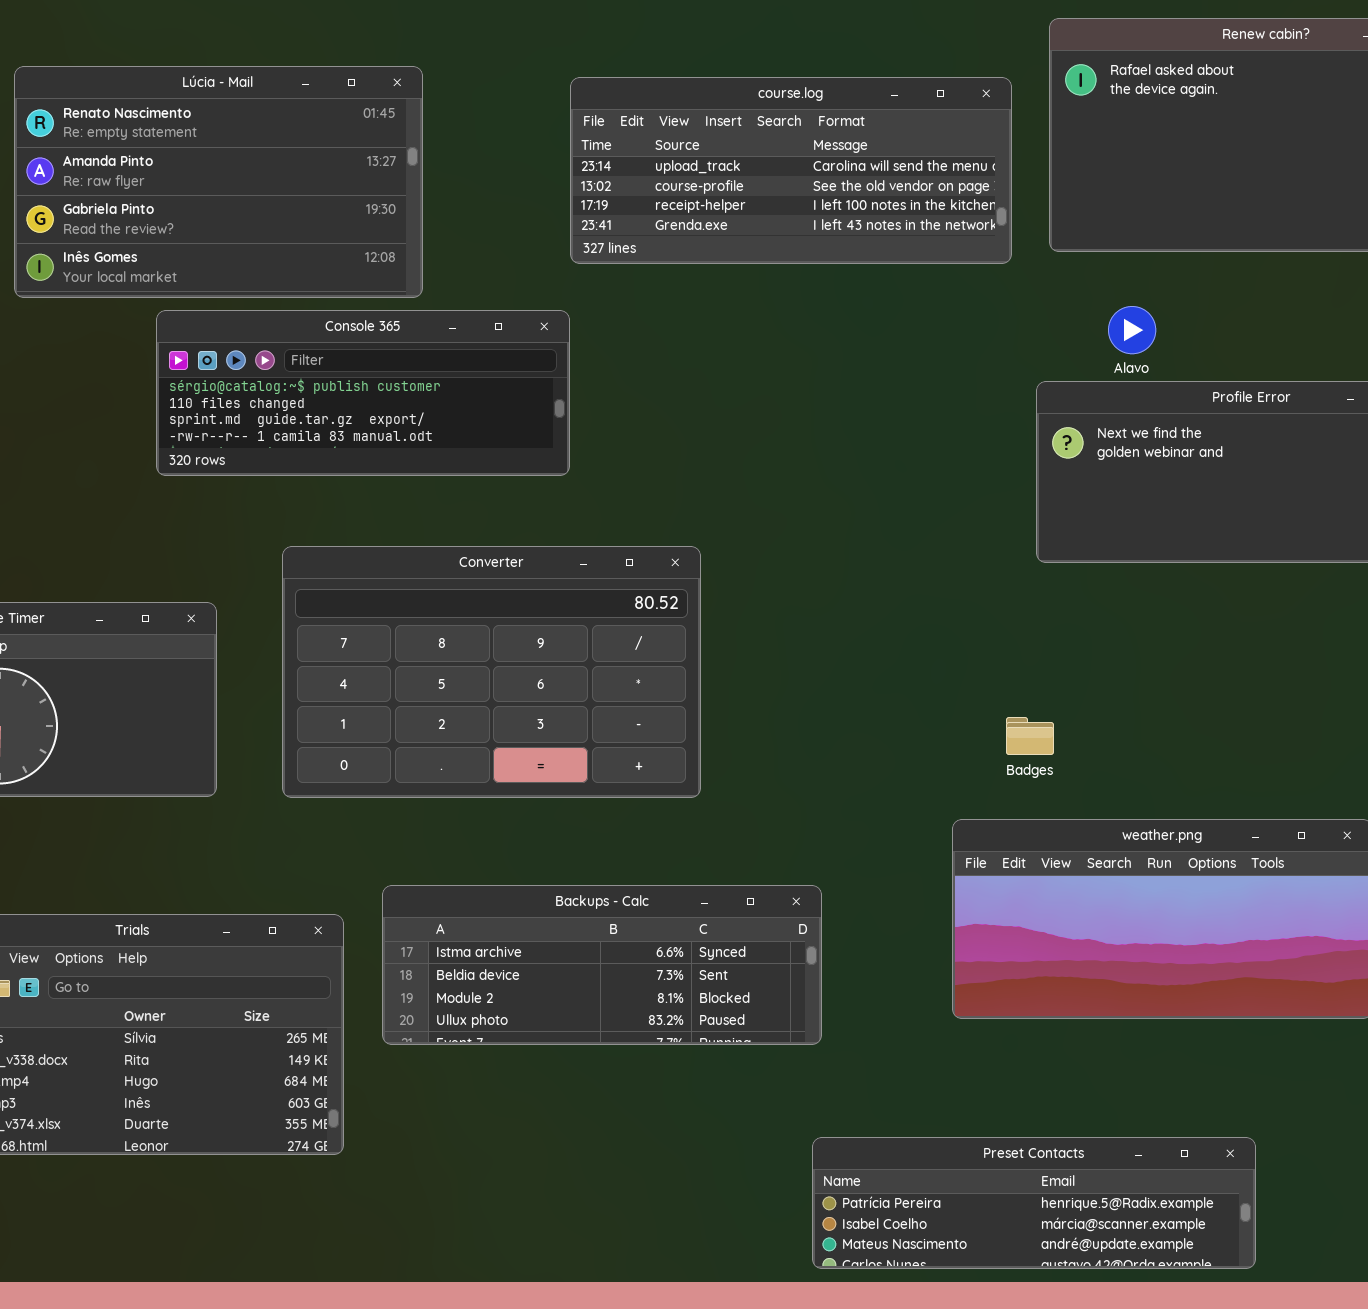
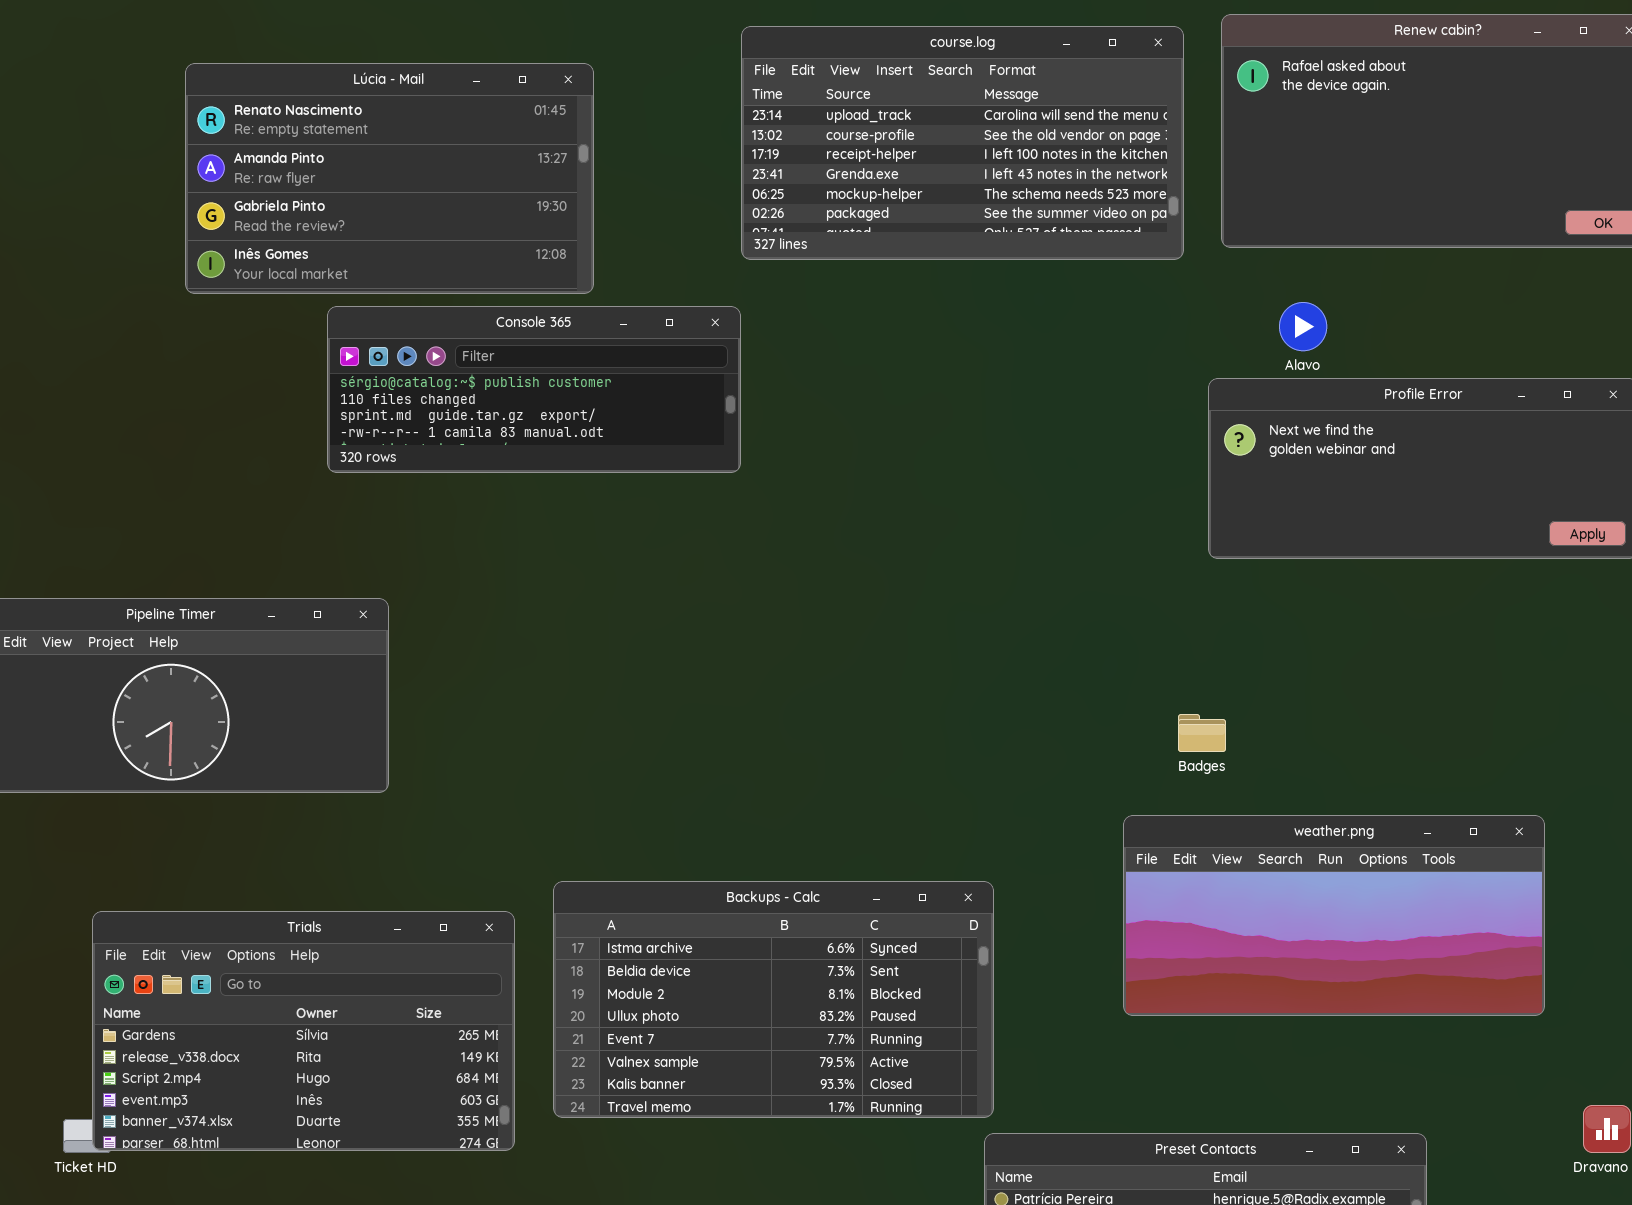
course.log: [570,77,1012,264] -> [741,26,1184,260], resized
Converter: [282,546,701,798] -> none, closed
Backups - Calc: [382,885,822,1045] -> [553,881,994,1118], resized

